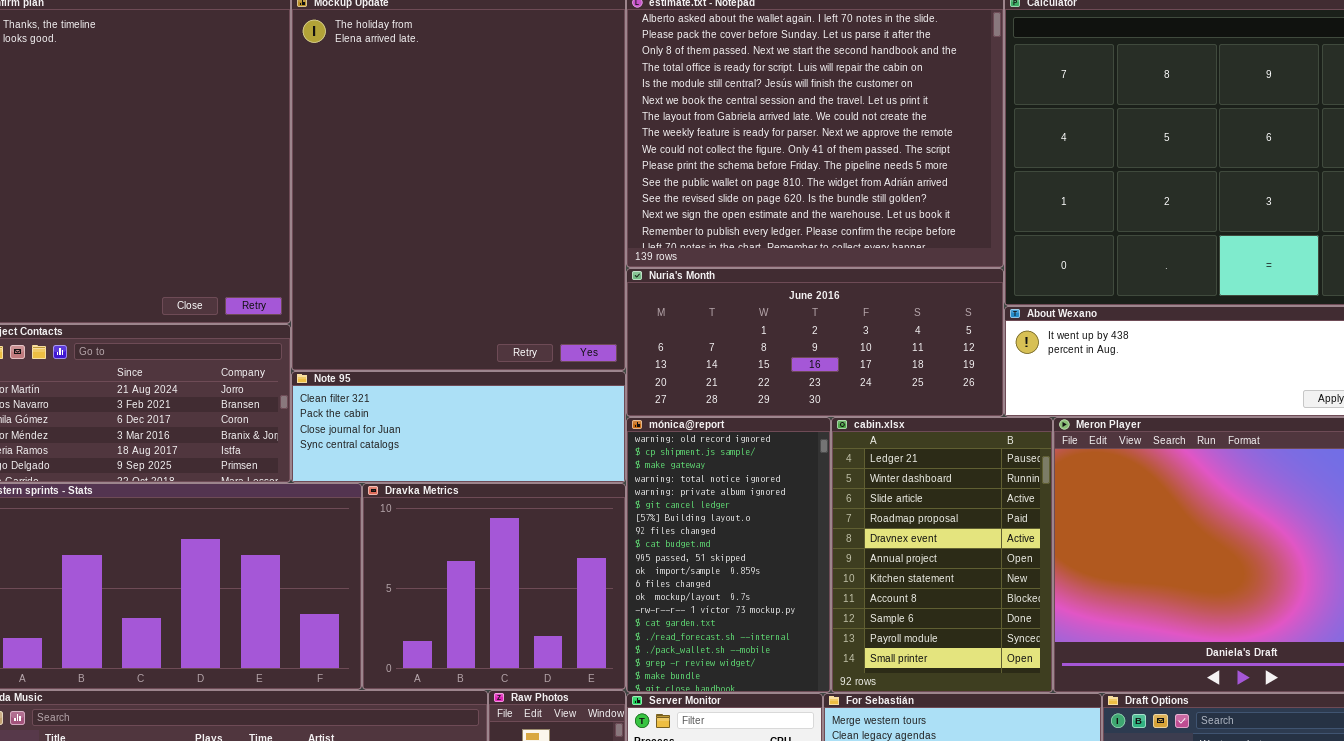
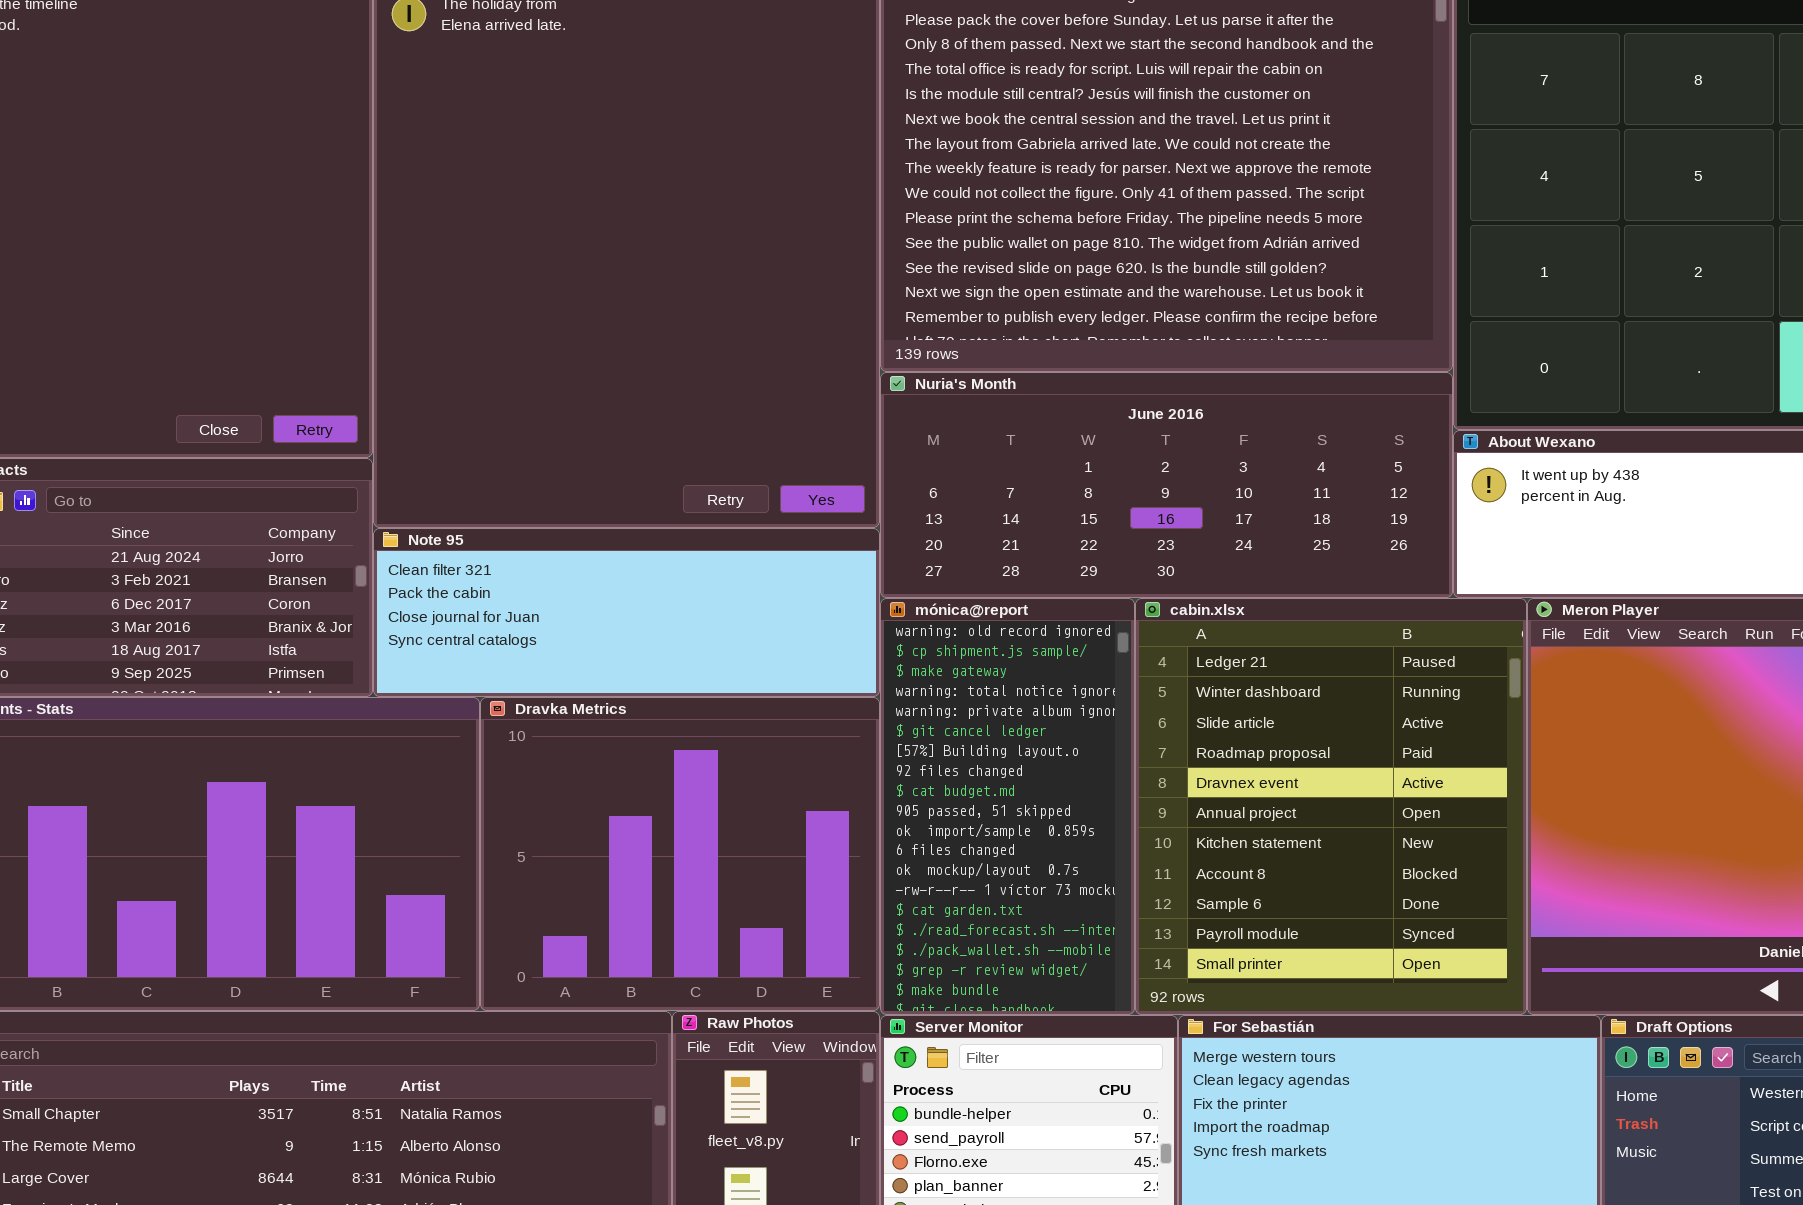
mónica@report: [626,417,831,693] -> [880,598,1135,1015], resized
cabin.xlsx: [831,417,1053,693] -> [1135,598,1527,1015], resized

